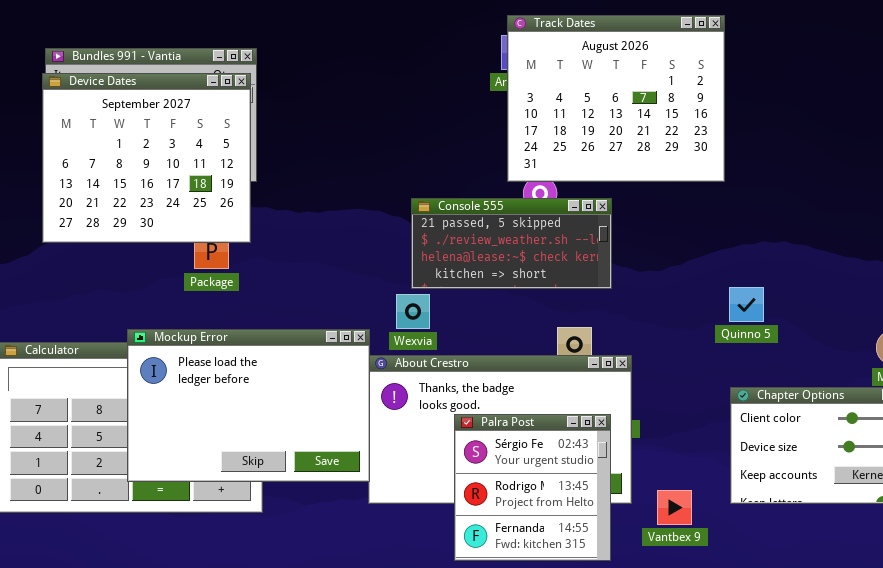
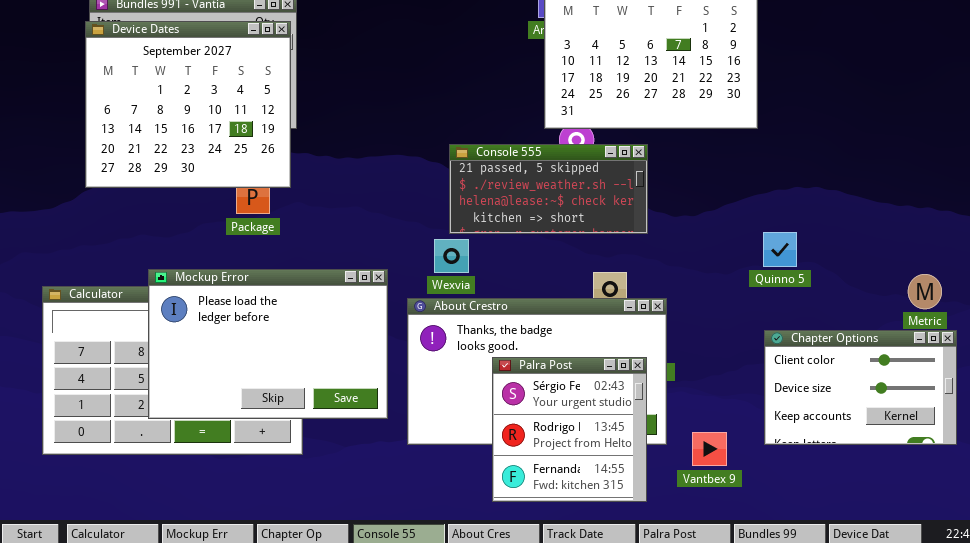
Mockup Error: [127,329,370,482] -> [148,269,388,419], moved

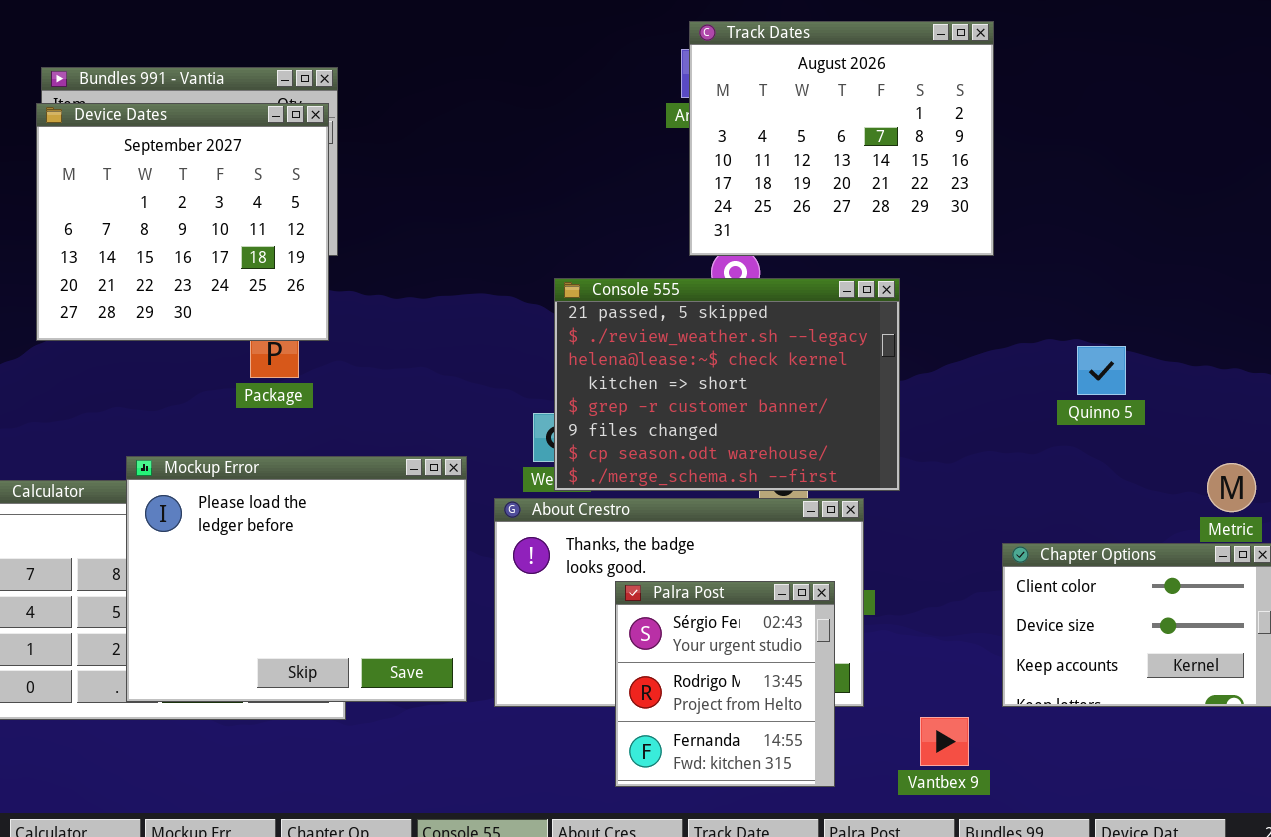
Console 555: [449,144,648,234] -> [554,278,900,491], resized
Quinno 5: [763,232,797,267] -> [1077,346,1126,395], moved
Mockup Error: [148,269,388,419] -> [126,456,467,702], resized
Vantbex 9: [692,432,727,466] -> [920,717,969,766], moved

